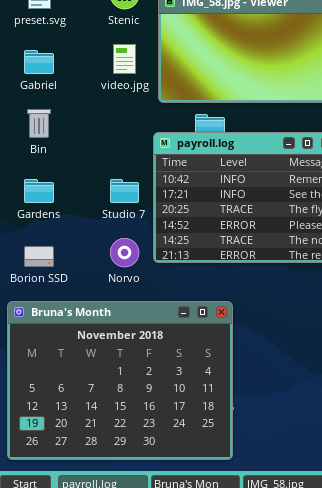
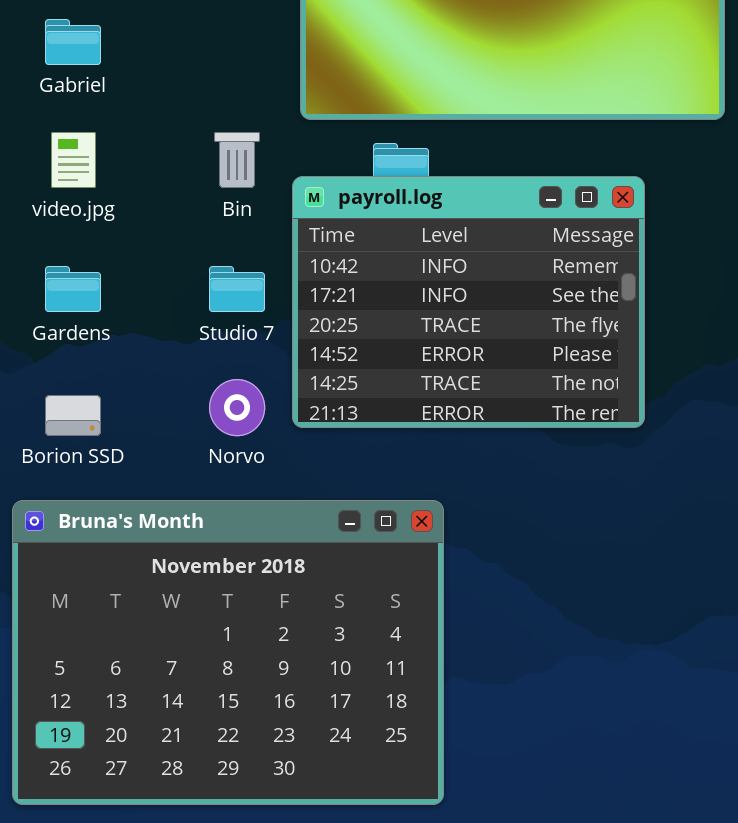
video.jpg: [113,44,136,74] -> [51,132,96,188], moved
Bin: [27,109,51,138] -> [214,132,260,188], moved

